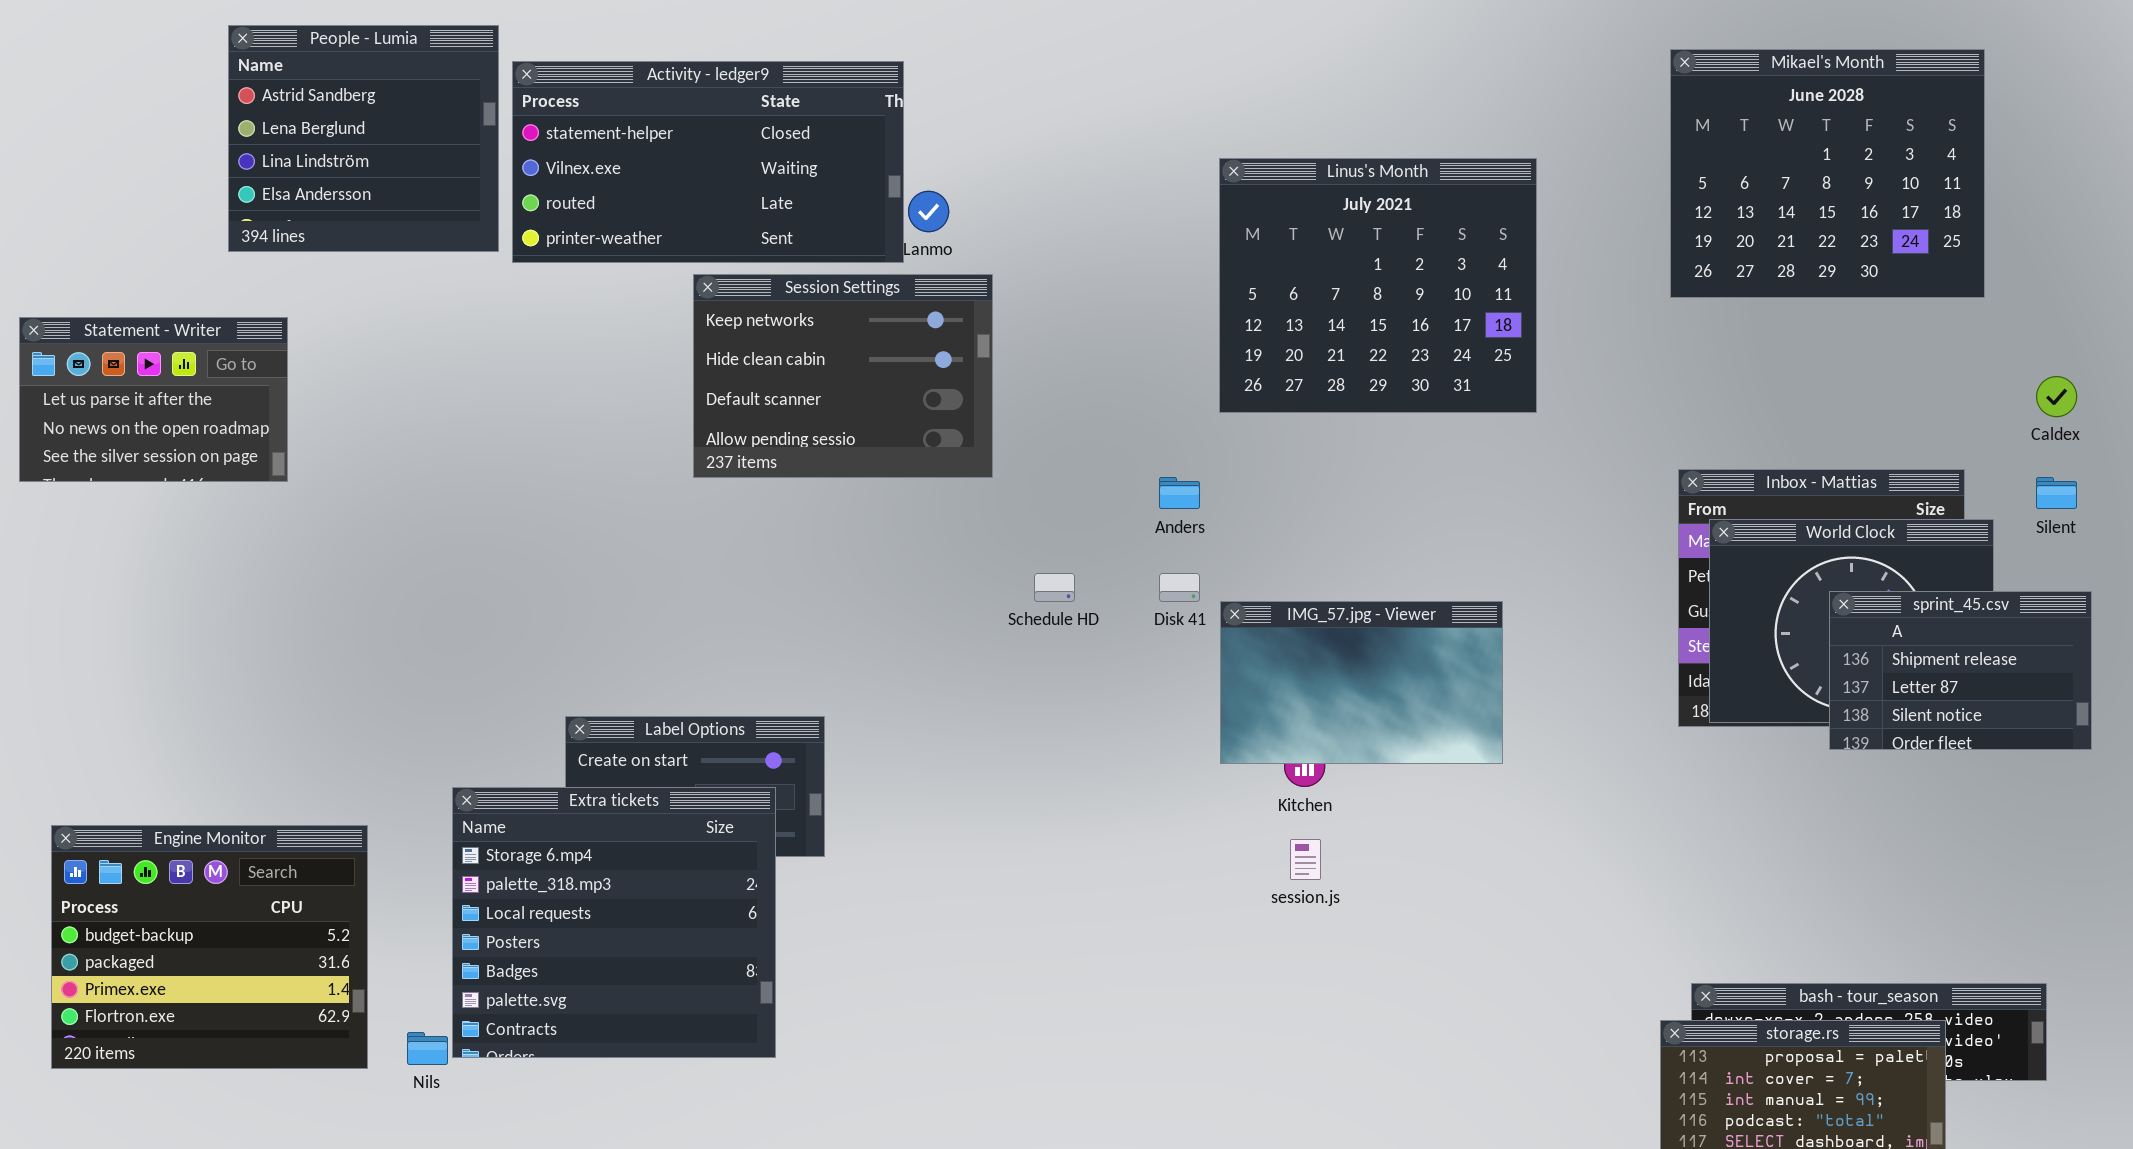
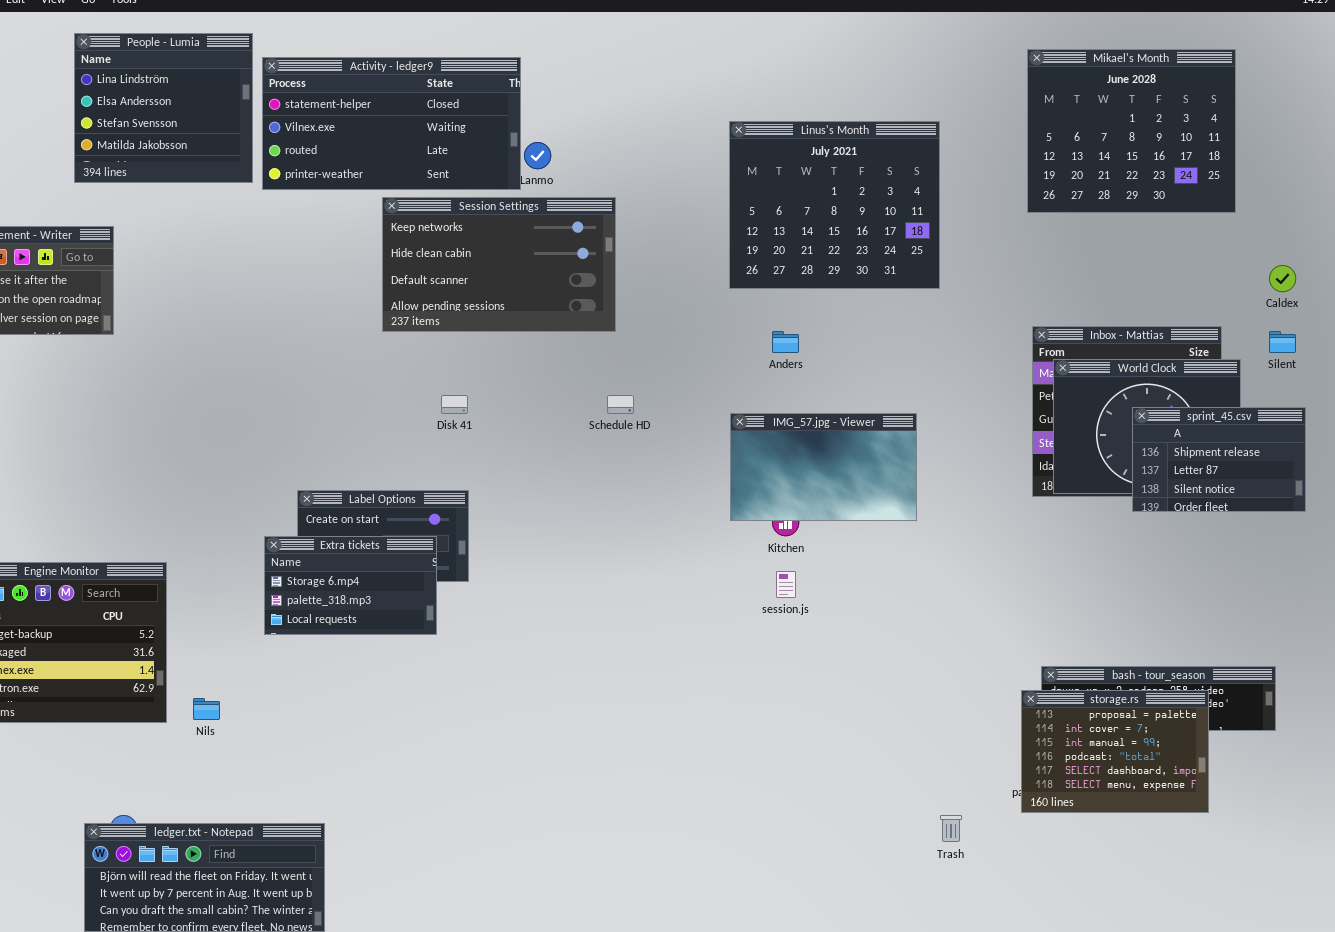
People - Lumia: [228,25,499,252] -> [74,33,253,183], scrolled down 2 rows
Session Settings: [693,274,993,478] -> [382,197,616,332], resized
Anders: [1159,477,1200,509] -> [772,331,799,353], moved
Disk 41: [1159,573,1200,602] -> [441,395,468,414], moved
Extra tickets: [452,787,776,1058] -> [264,536,437,635], resized

